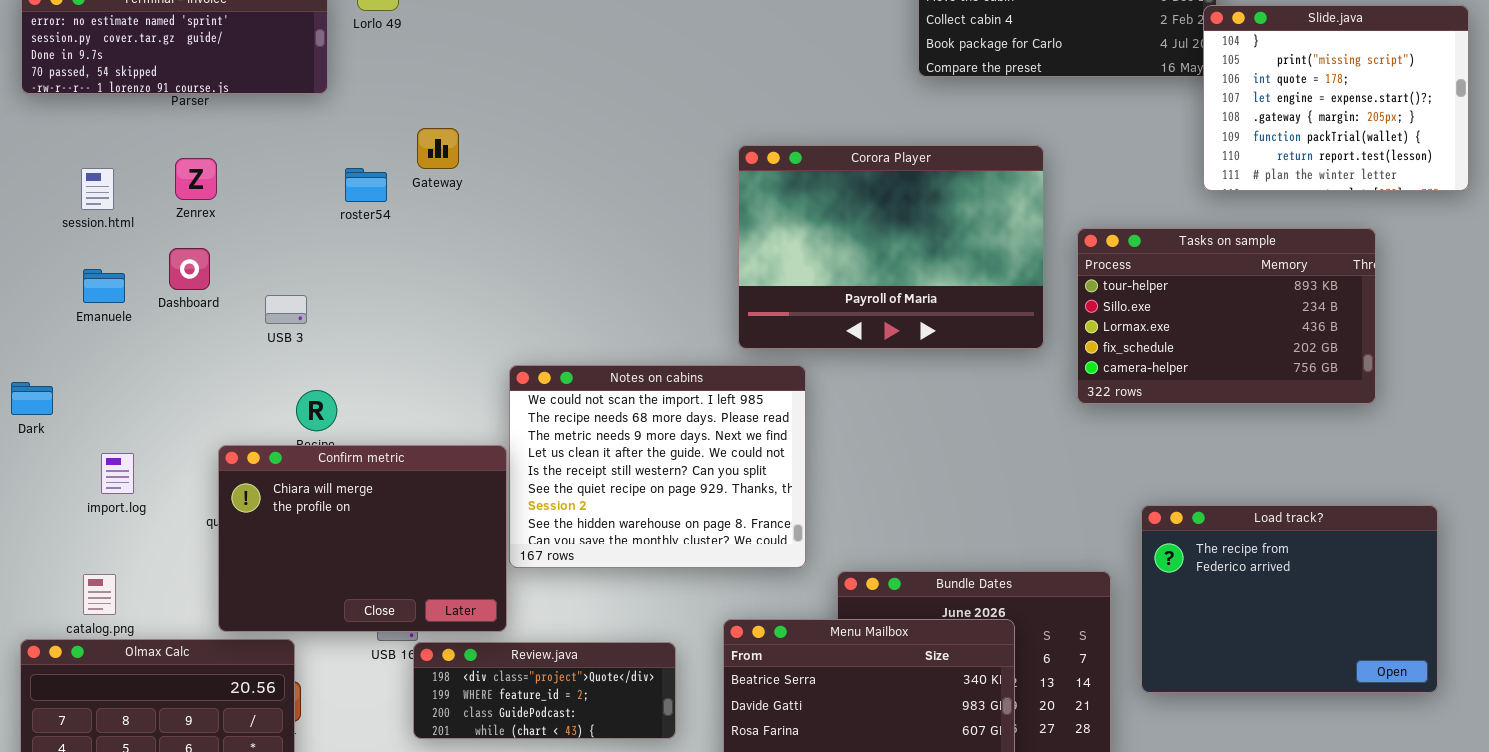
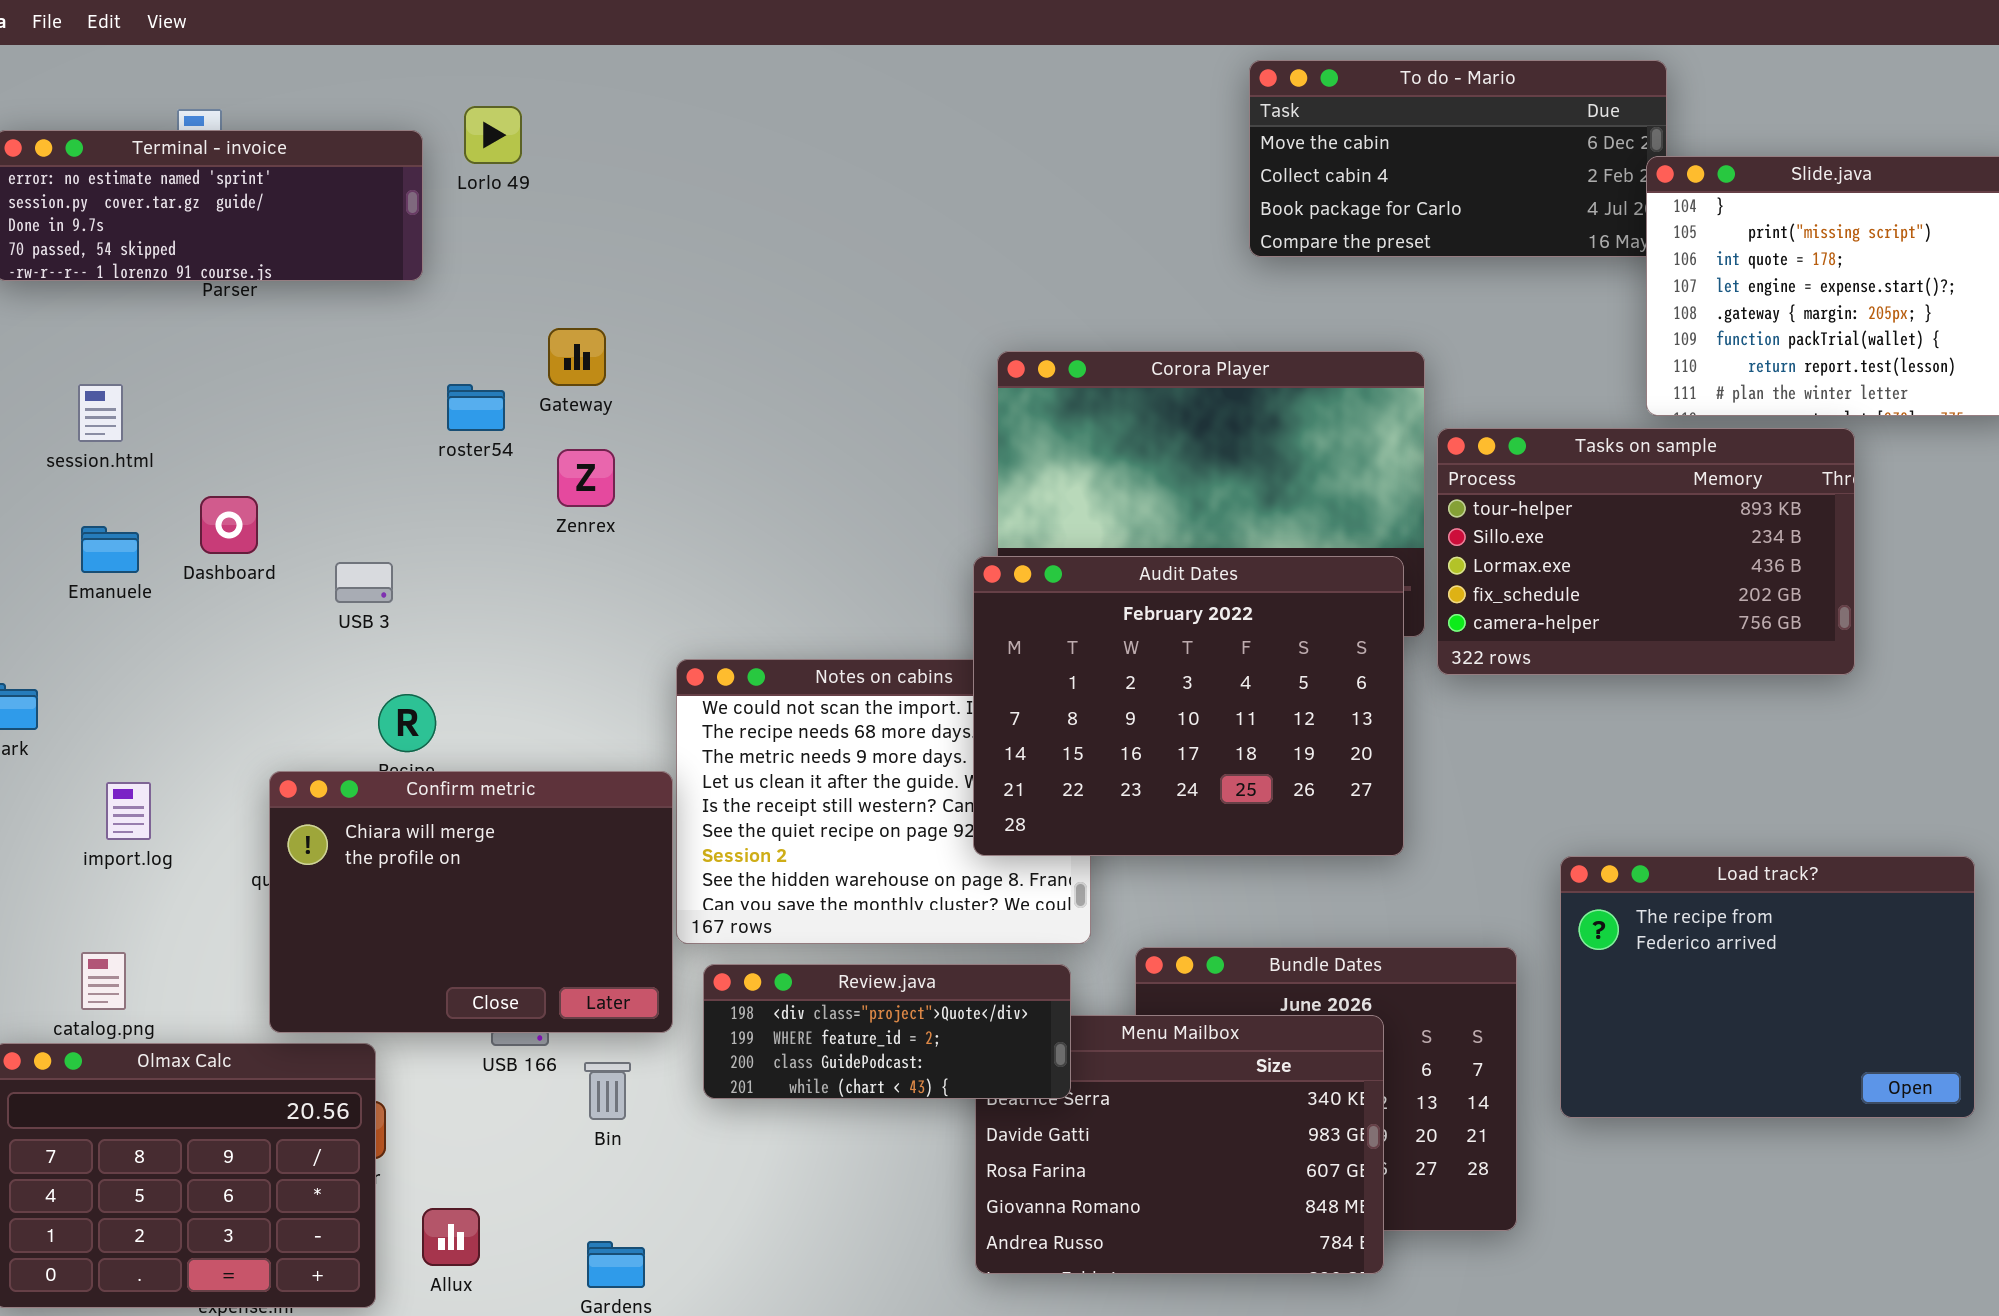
Zenrex: [175,158,217,200] -> [557,449,615,507], moved
Tasks on sample: [1077,228,1376,404] -> [1437,428,1855,675], moved
Audit Dates: none -> [973,556,1404,856], opened
Review.java: [413,642,676,739] -> [703,964,1071,1099], moved

